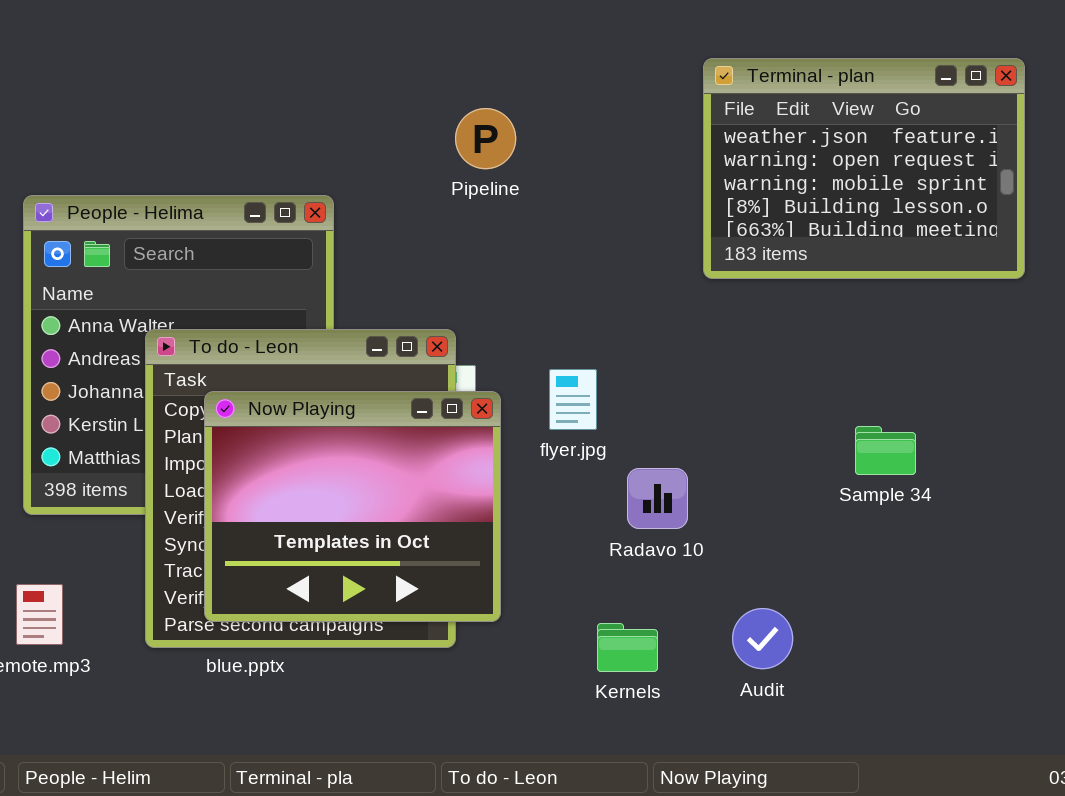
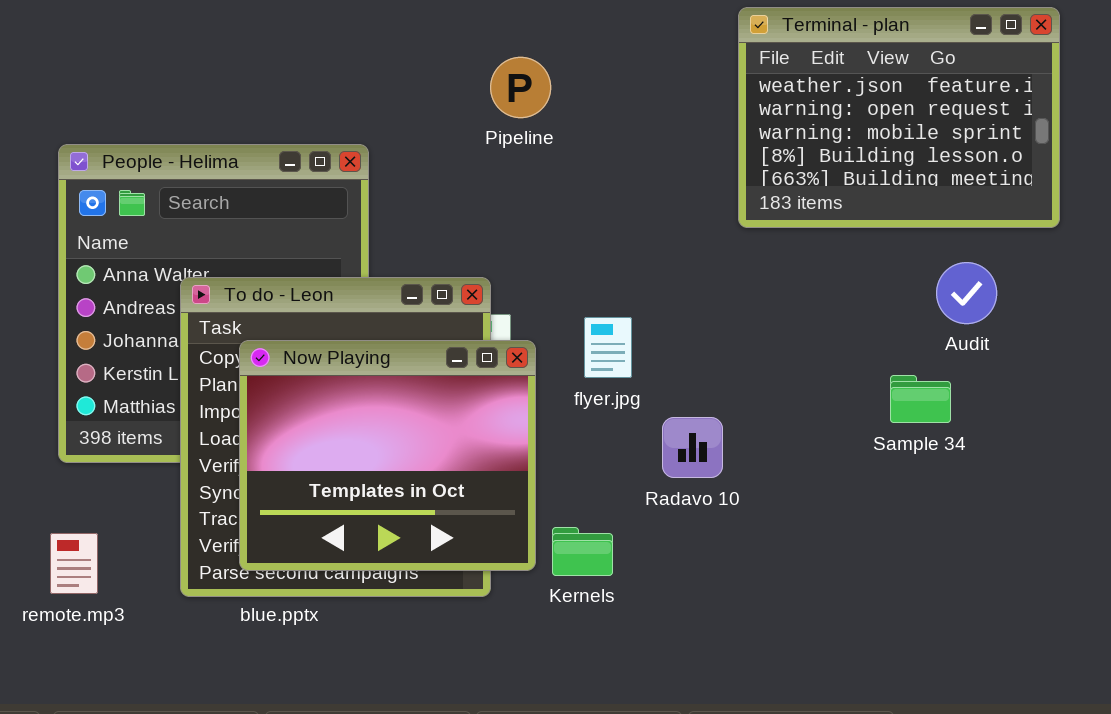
Audit: [732,608,793,669] -> [936,262,997,324], moved
Kernels: [597,623,658,672] -> [552,527,613,576], moved

